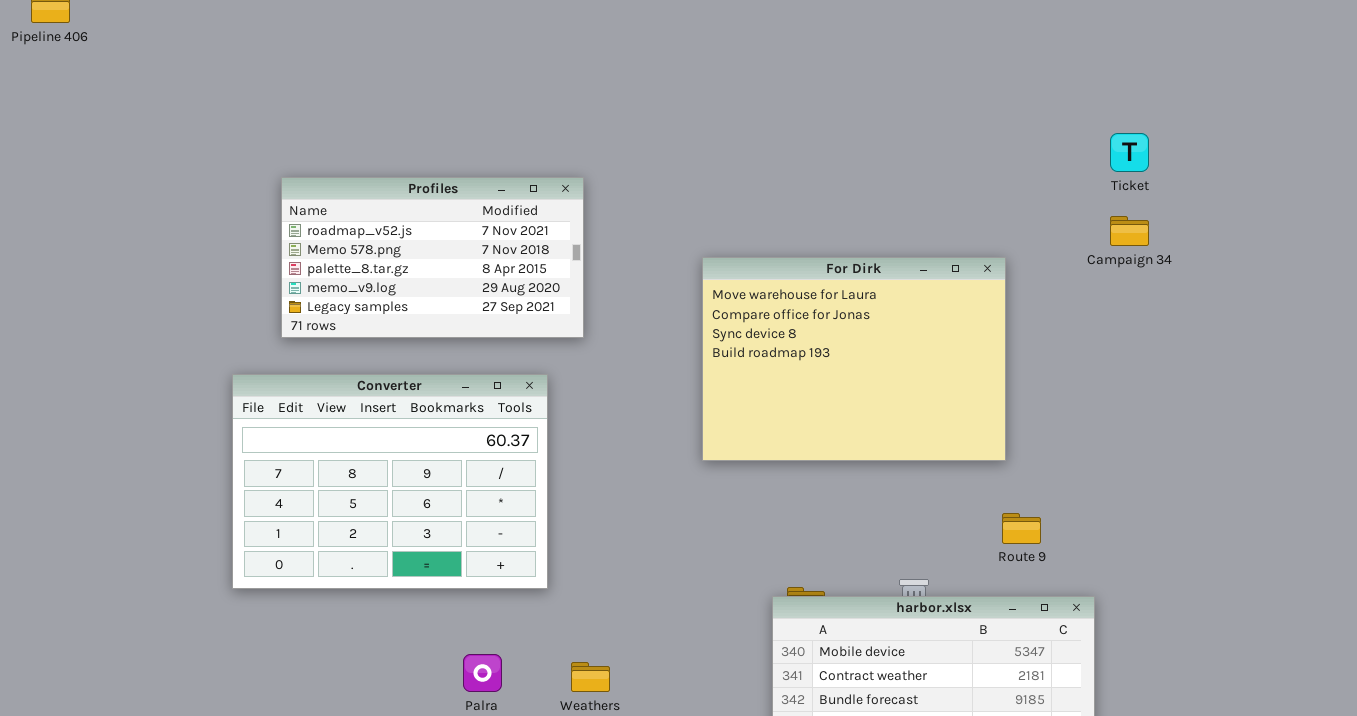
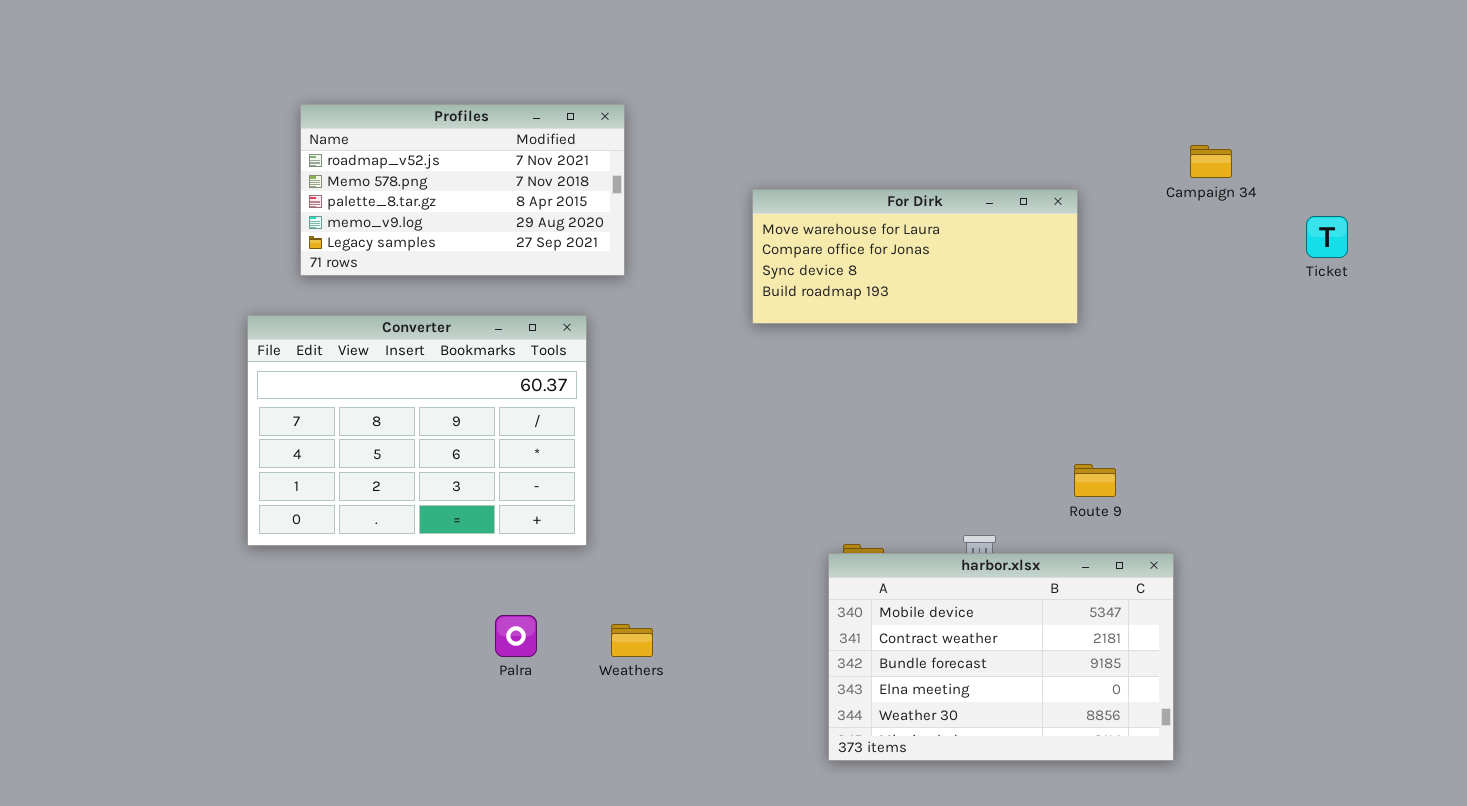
Ticket: [1110,133,1149,172] -> [1306,216,1348,258], moved
For Dirk: [702,257,1006,461] -> [752,189,1078,324], resized

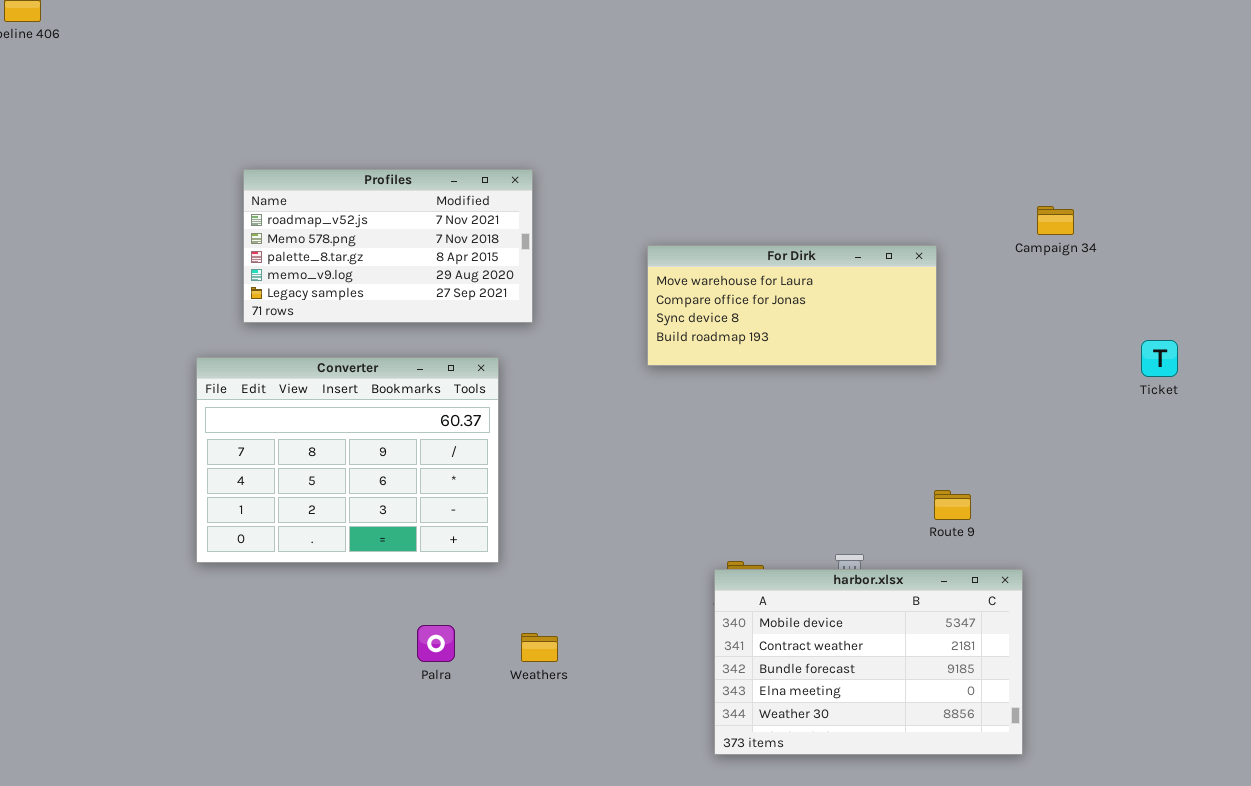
Ticket: [1306,216,1348,258] -> [1141,340,1178,377], moved

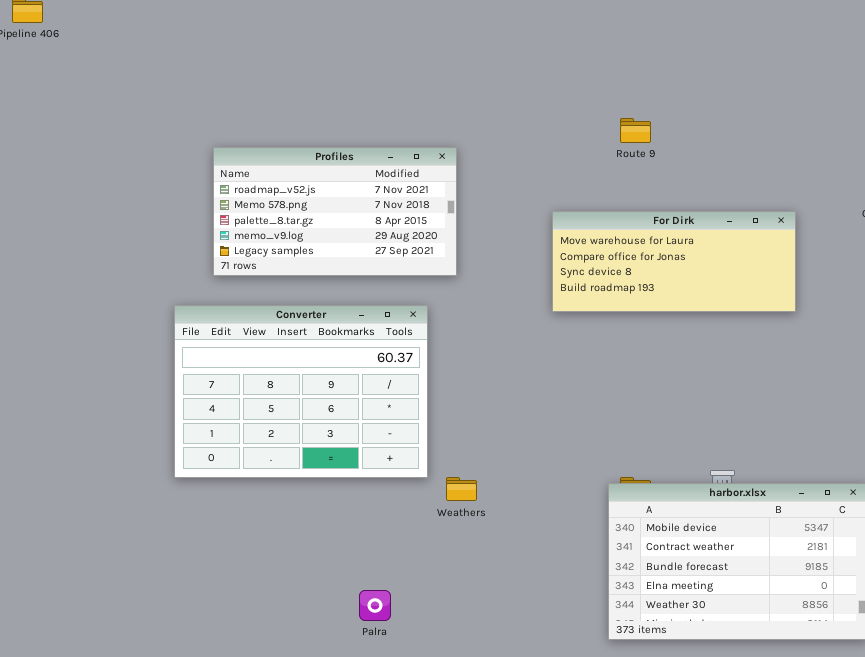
Route 9: [934,490,971,520] -> [620,118,651,143], moved
Palra: [417,625,455,662] -> [359,590,391,621], moved
Weathers: [521,633,558,662] -> [446,477,477,501], moved

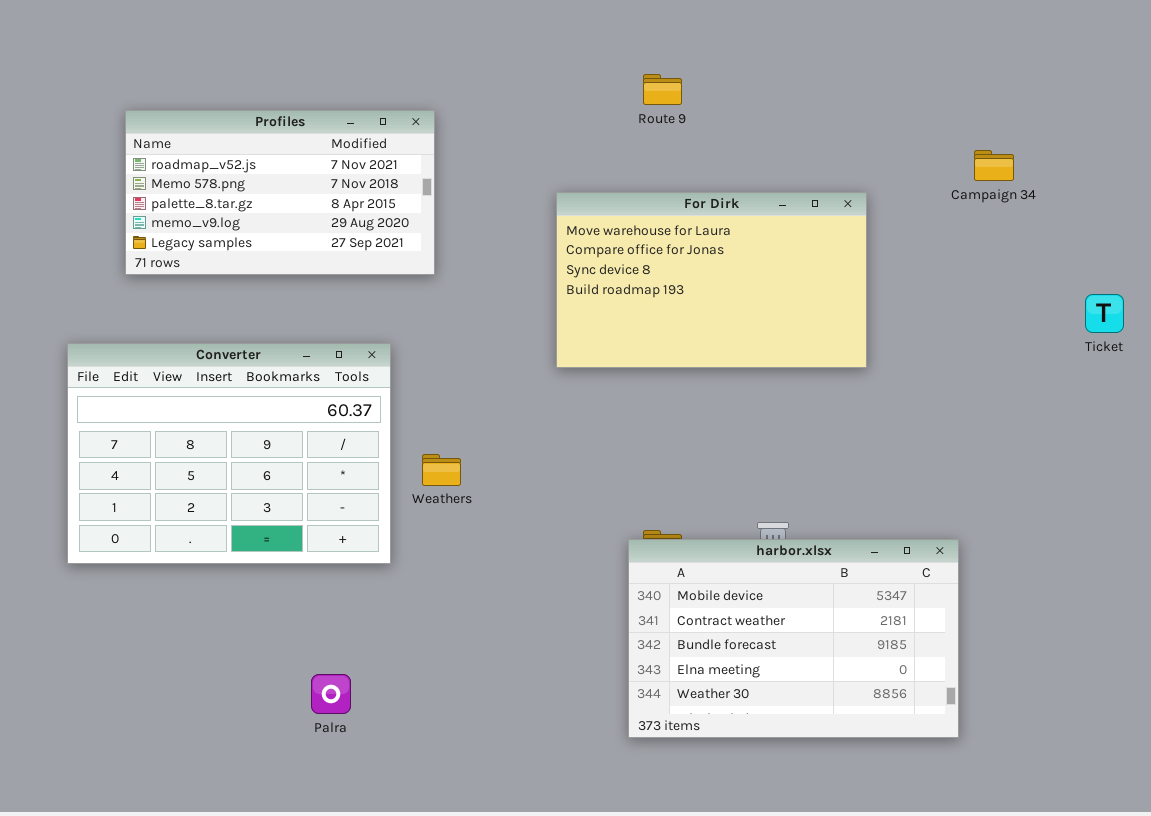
For Dirk: [552,211,796,312] -> [556,192,867,368], resized
Converter: [174,305,428,478] -> [67,343,391,564], moved
Weathers: [446,477,477,501] -> [422,454,461,486], moved

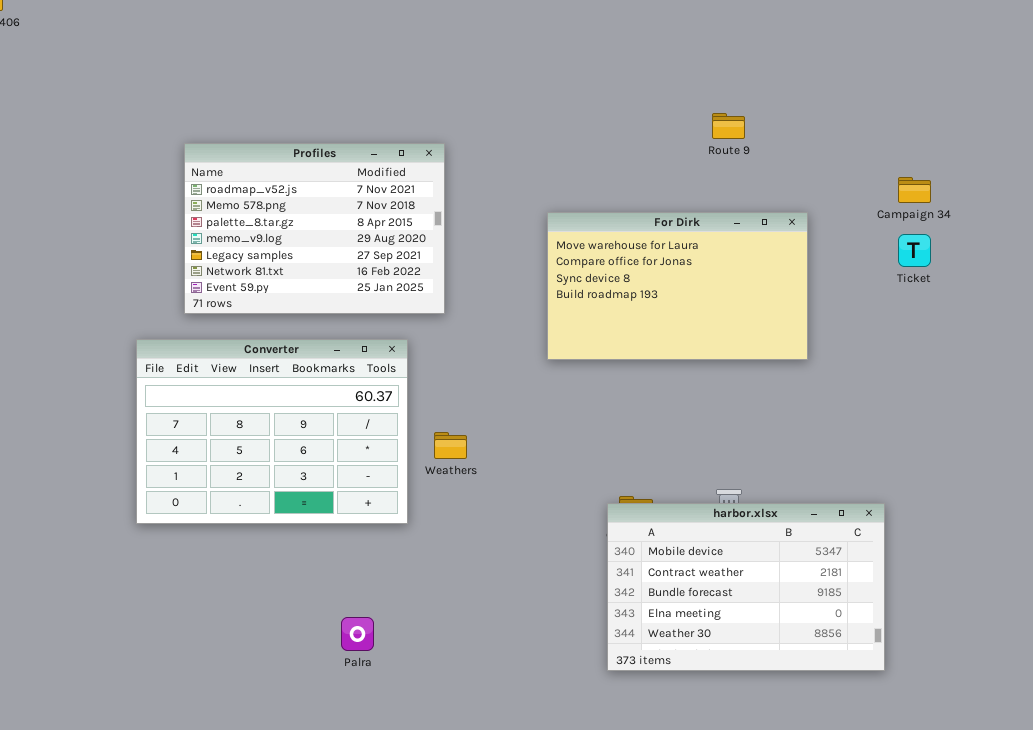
Route 9: [643,74,682,105] -> [712,113,745,139], moved
Profiles: [125,110,435,275] -> [184,143,445,314], resized
Ticket: [1085,294,1124,333] -> [898,234,931,267], moved

